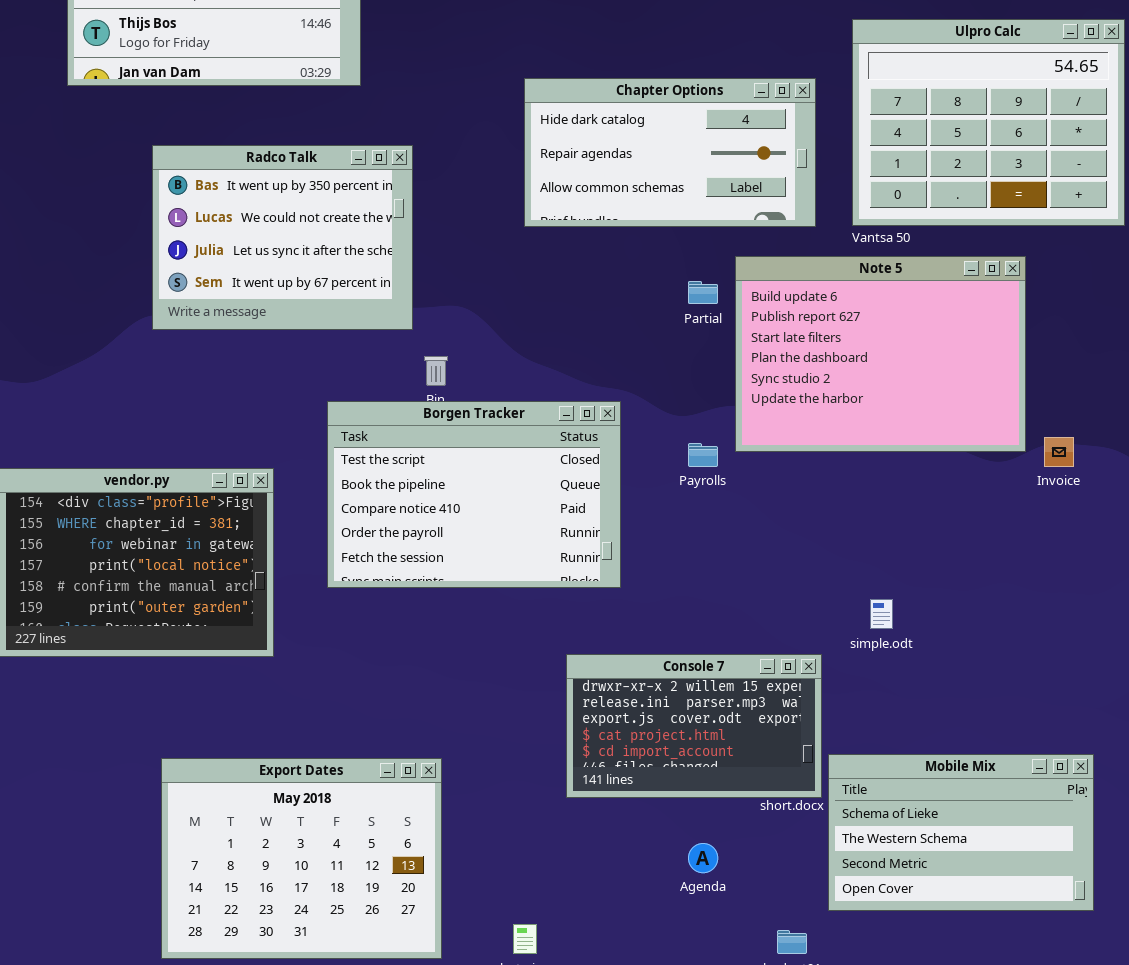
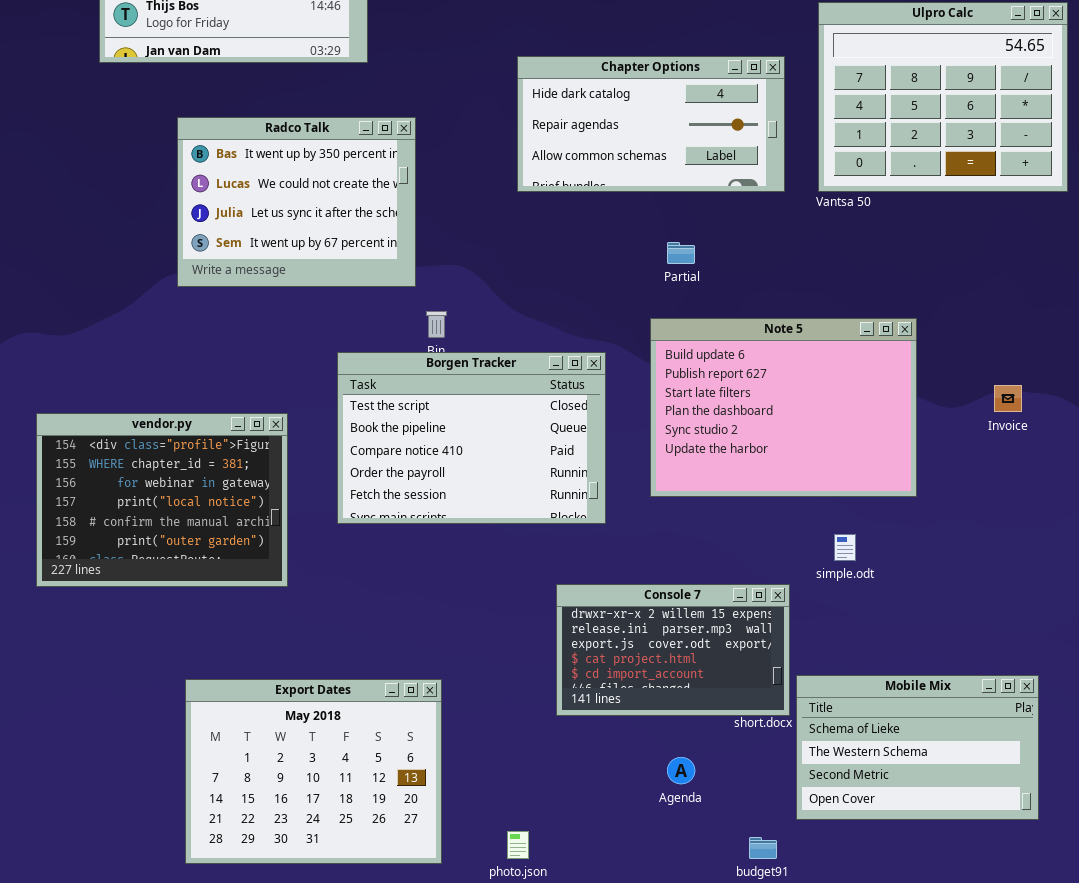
Note 5: [735,256,1026,452] -> [650,318,917,497], moved

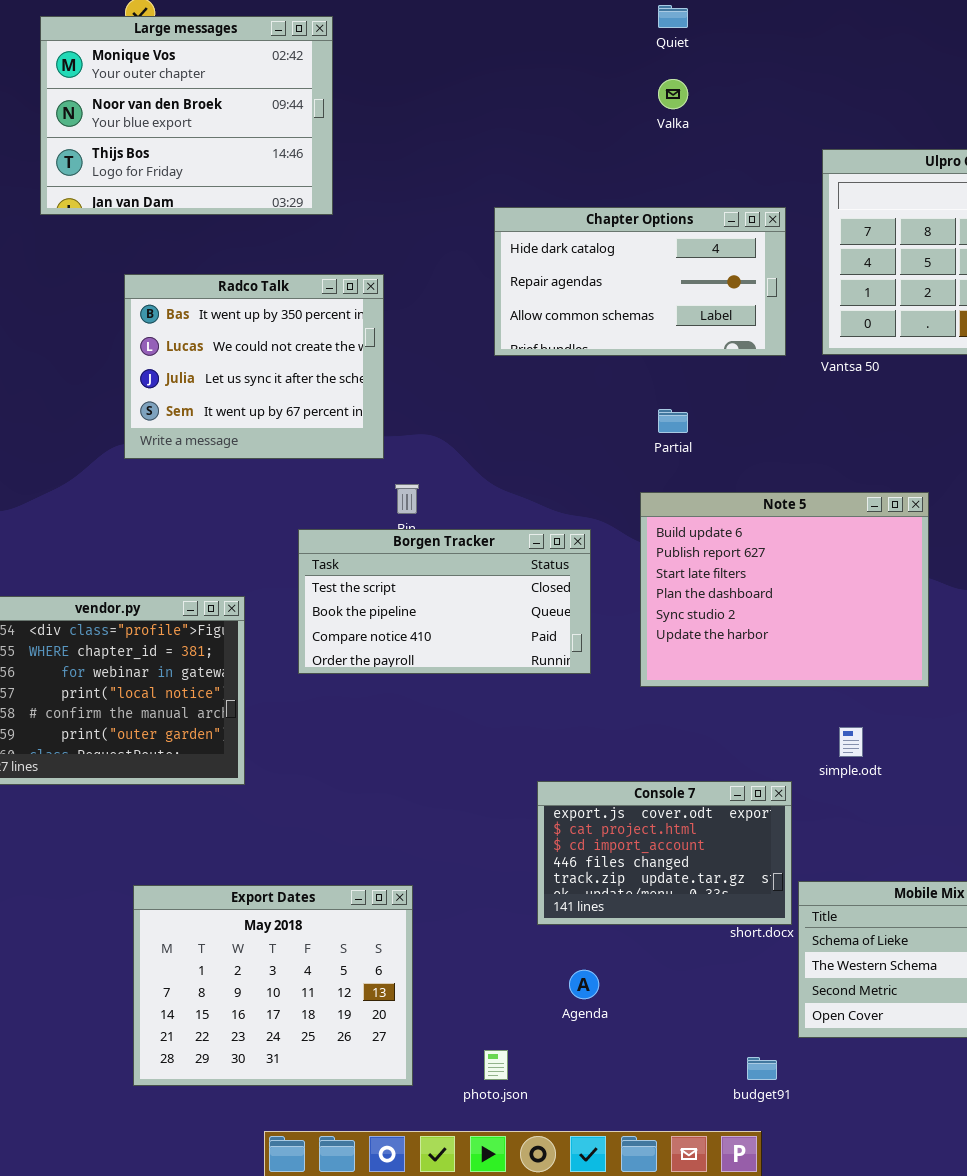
Borgen Tracker: [337,352,606,524] -> [298,529,591,674], resized
Console 7: [556,584,790,716] -> [537,781,792,925], scrolled down 2 rows
Agenda: [667,757,695,784] -> [569,970,599,999], moved

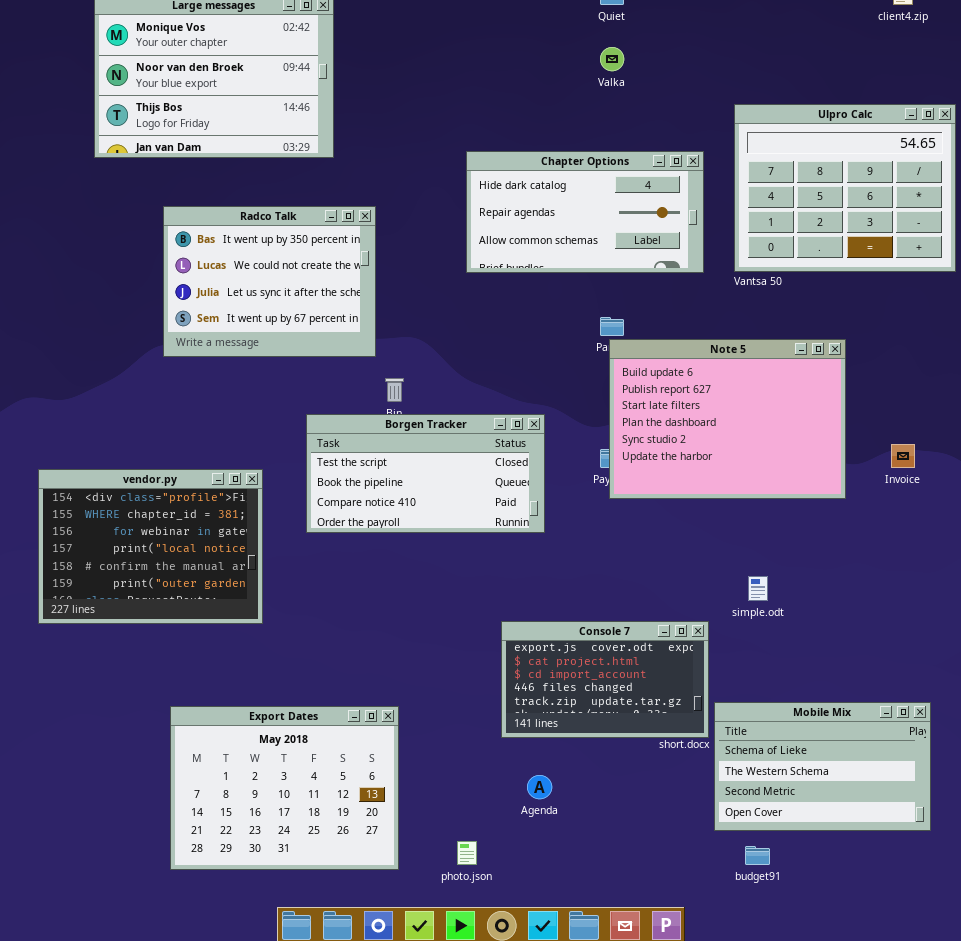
Note 5: [640,492,929,687] -> [609,339,846,499], moved
budget91: [747,1057,777,1080] -> [745,846,770,865], moved

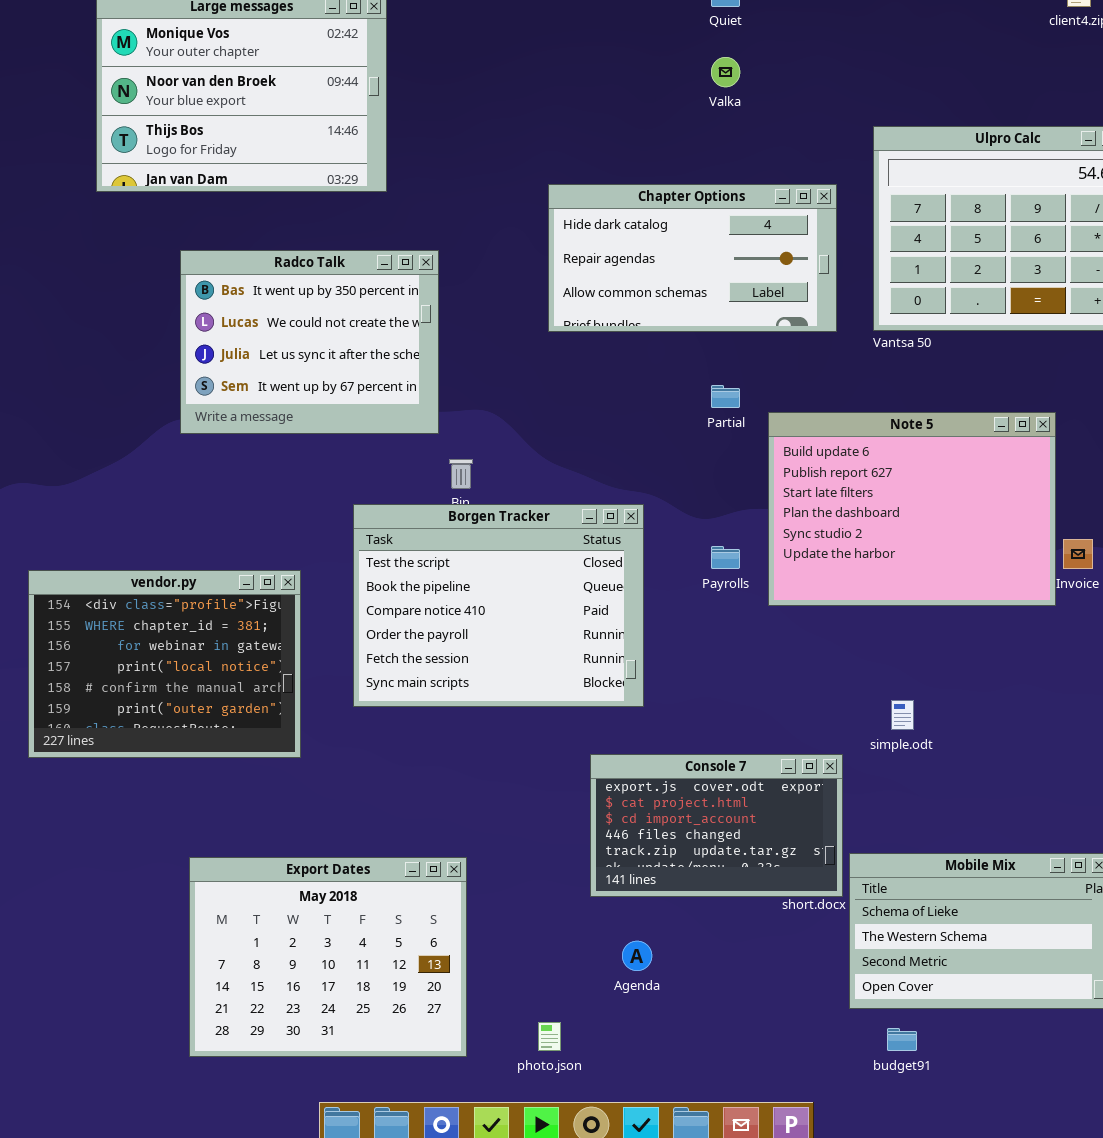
Note 5: [609,339,846,499] -> [768,412,1056,606], moved
Borgen Tracker: [306,414,545,533] -> [353,504,644,707], resized

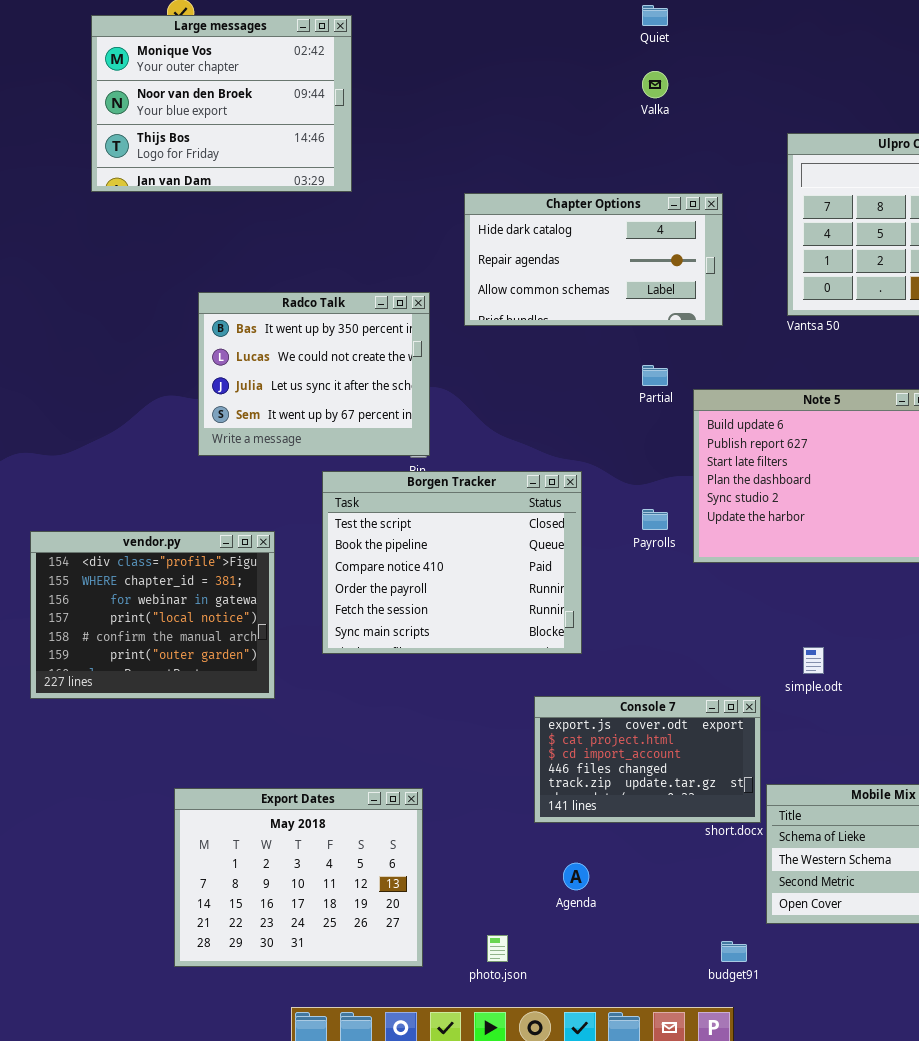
Chapter Options: [548,184,837,332] -> [464,193,723,326], moved
Radco Talk: [180,250,439,434] -> [198,292,430,456], moved
budget91: [887,1028,917,1051] -> [721,941,747,962], moved

